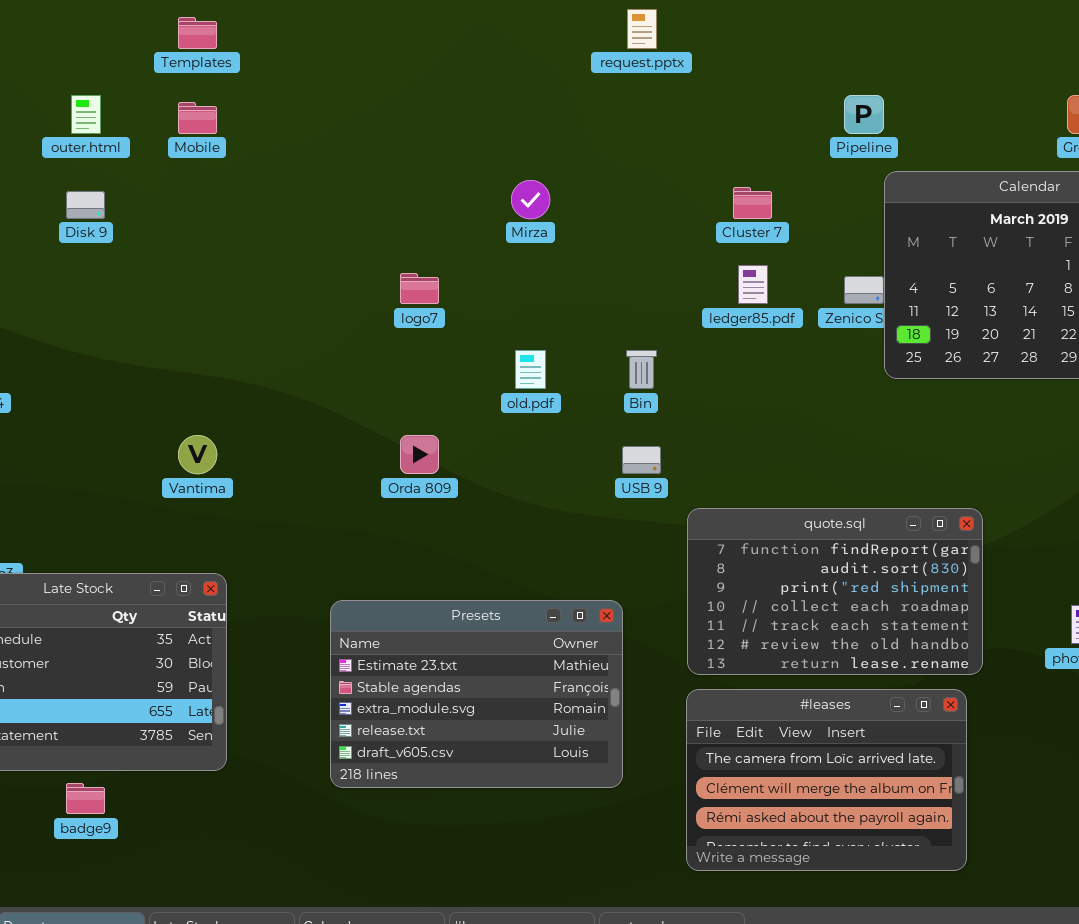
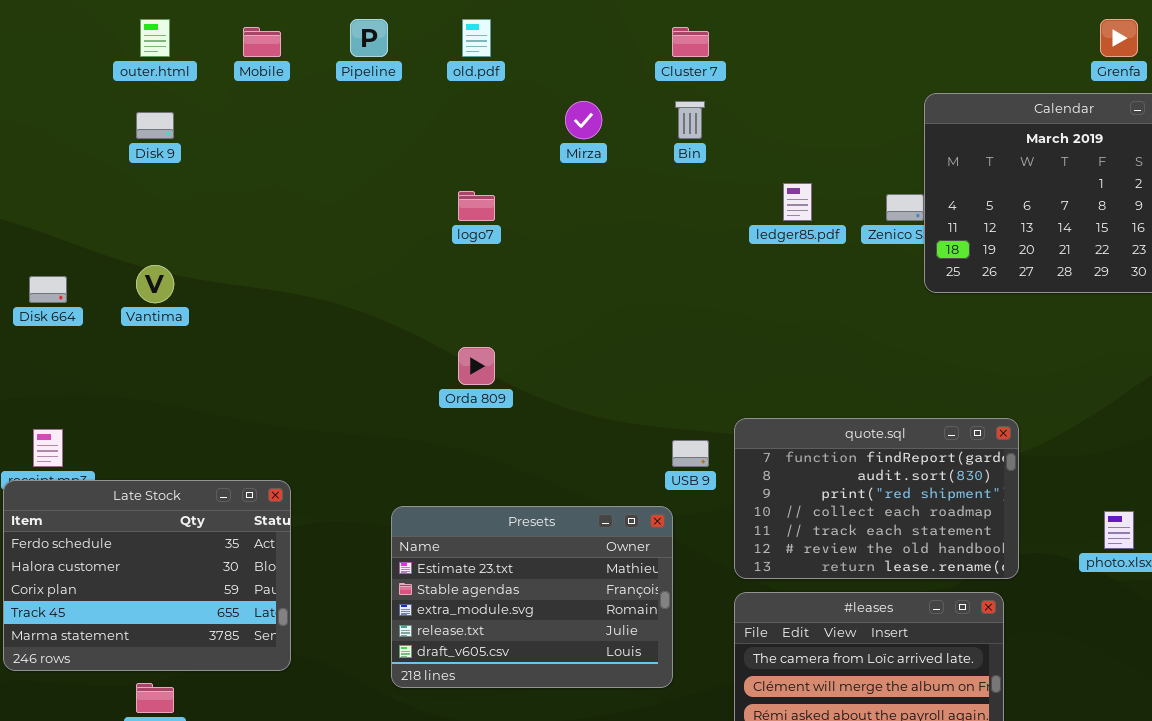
Pipeline: [844,95,884,134] -> [350,19,388,57], moved
Cluster 7: [733,187,772,219] -> [672,27,709,57], moved
old.pdf: [515,350,546,389] -> [462,19,491,57], moved
Bin: [626,350,657,389] -> [675,101,705,139], moved
Vantima: [178,435,217,474] -> [136,265,174,303], moved
USB 9: [622,446,661,474] -> [672,440,709,467], moved

